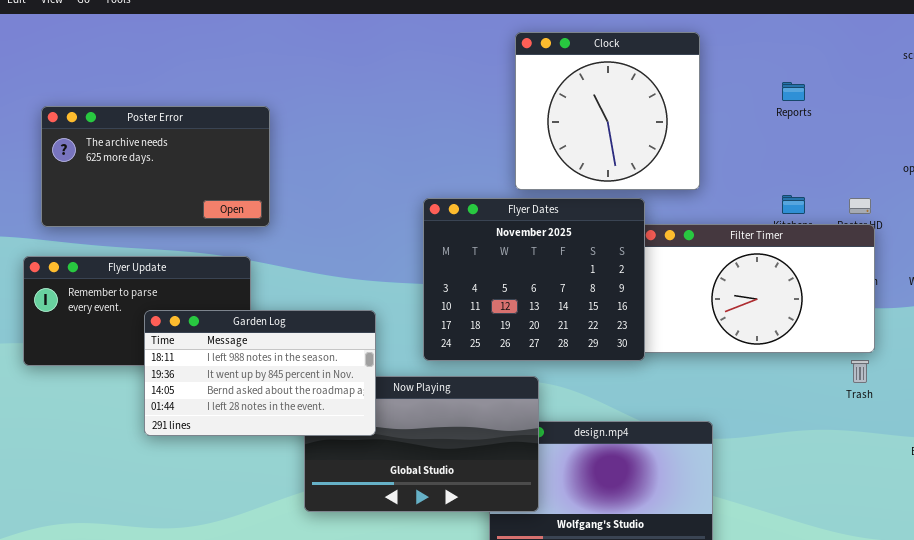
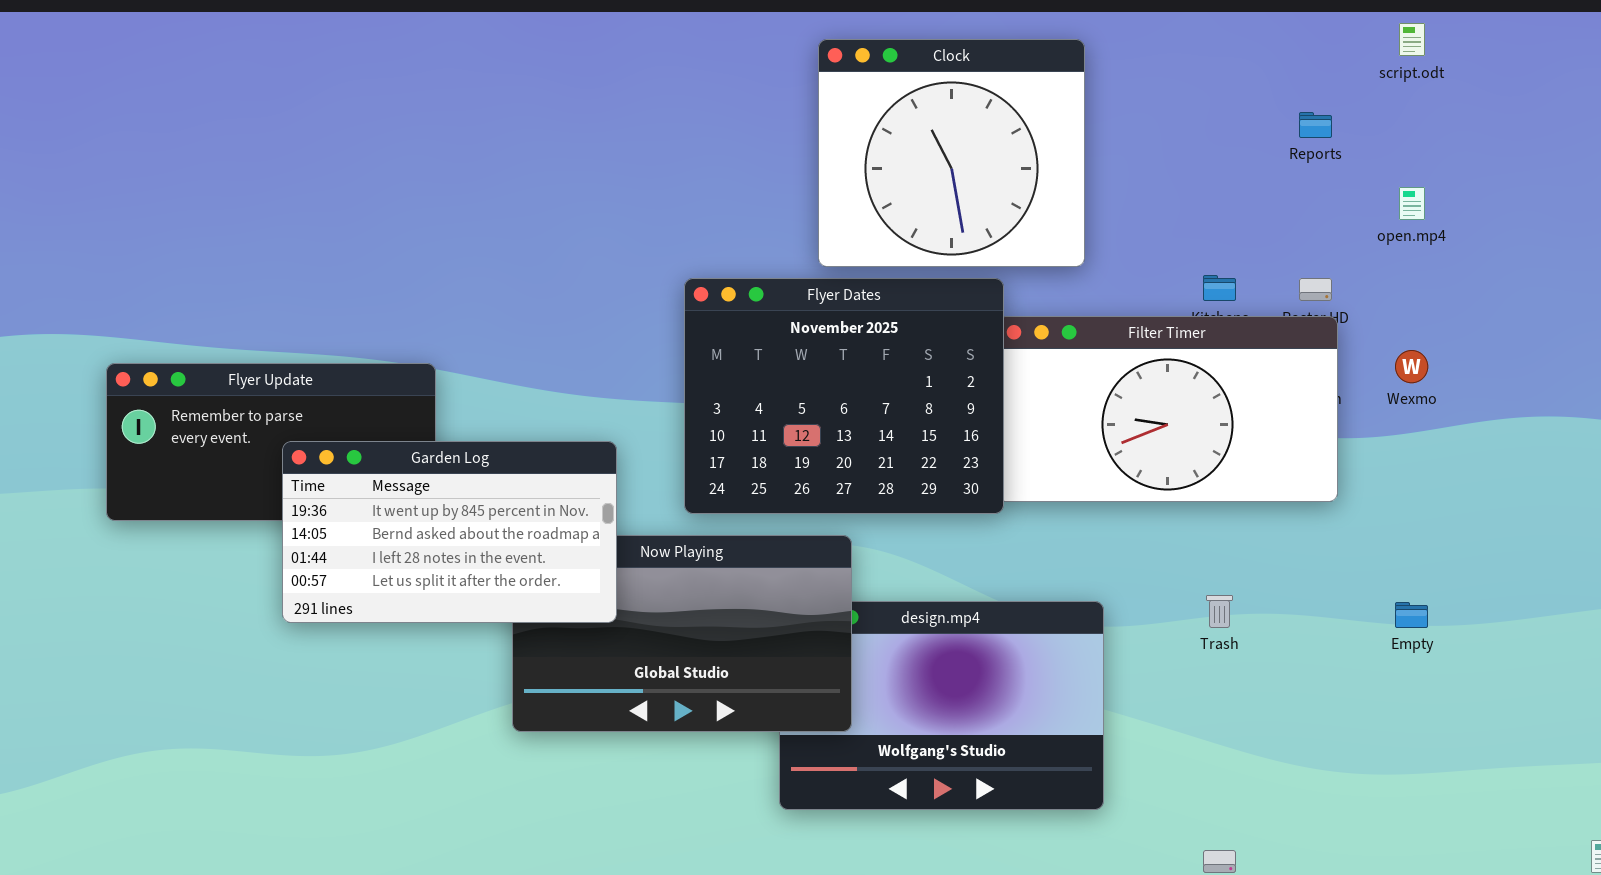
Reports: [782,82,805,101] -> [1299,112,1332,138], moved
Poster Error: [41,106,270,227] -> none, closed
Garden Log: [144,310,376,436] -> [282,441,617,623], scrolled down 1 row
Trash: [851,360,869,383] -> [1206,595,1233,628], moved

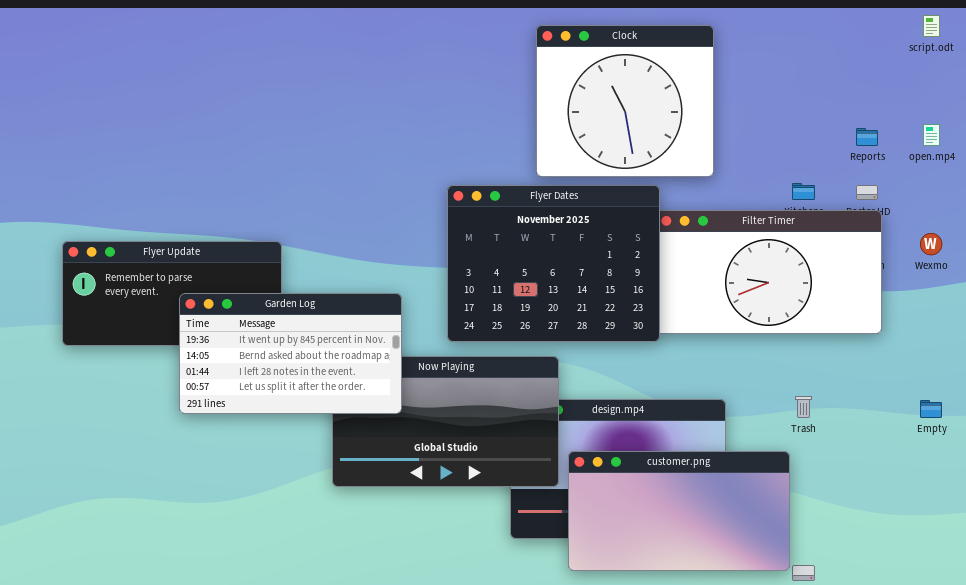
Reports: [1299,112,1332,138] -> [856,128,878,146], moved
customer.png: none -> [568,451,790,571], opened

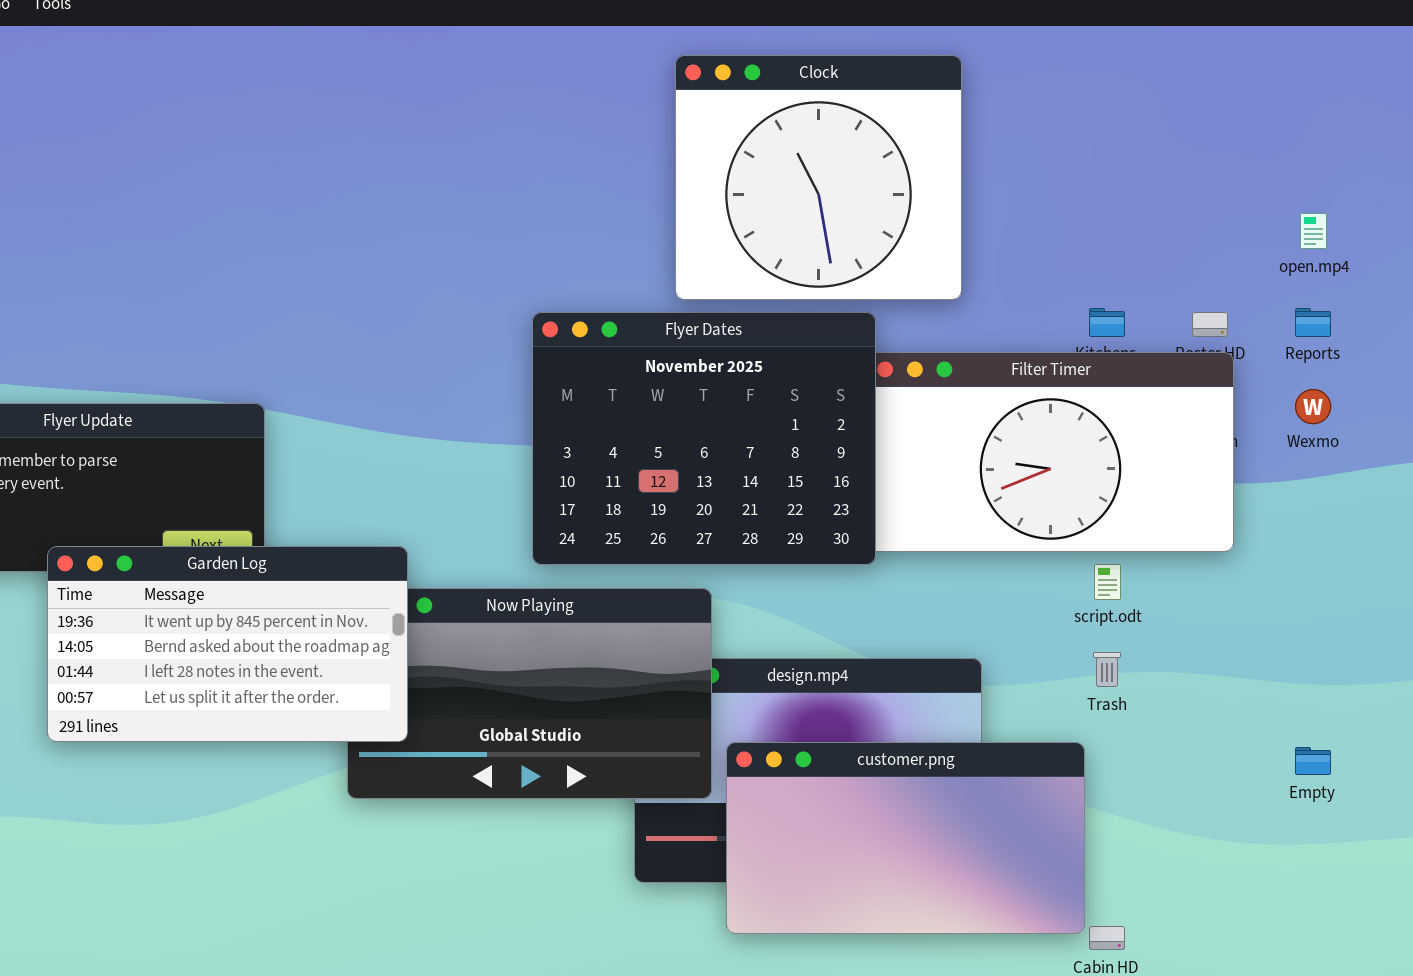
script.odt: [923,15,940,37] -> [1094,564,1121,600], moved
Reports: [856,128,878,146] -> [1295,308,1331,337], moved
Garden Log: [179,293,402,414] -> [47,546,408,742], moved
Empty: [920,400,942,418] -> [1295,747,1331,775], moved

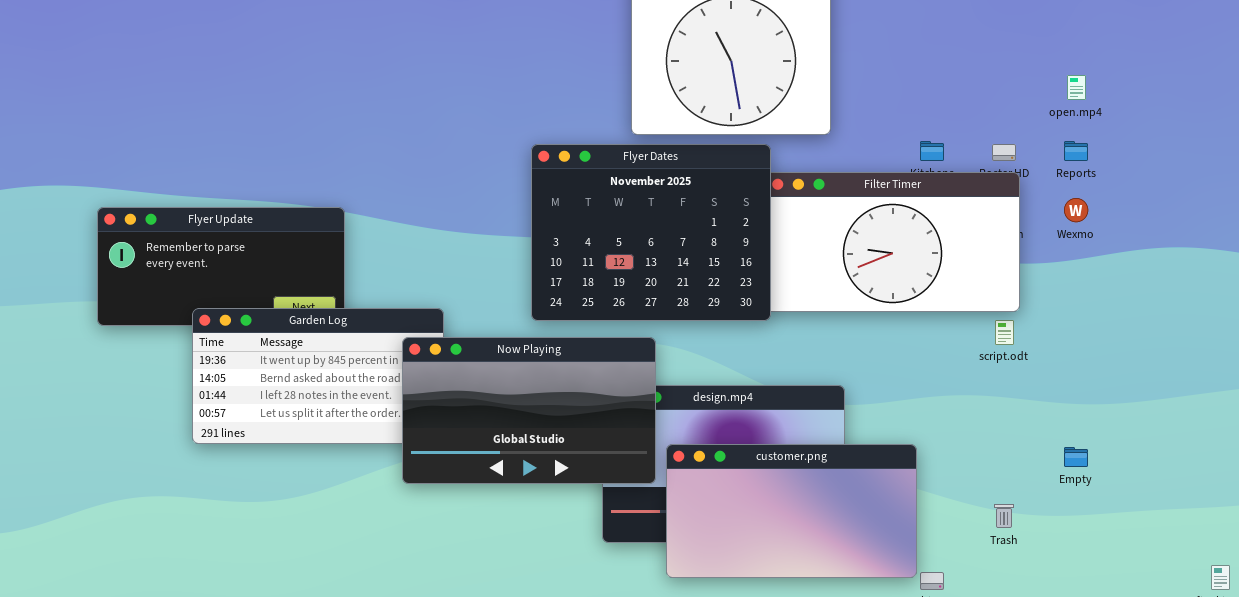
script.odt: [1094,564,1121,600] -> [995,320,1014,345], moved
Now Playing: [347,588,712,799] -> [402,337,656,484], raised
Trash: [1093,652,1121,687] -> [994,504,1014,528], moved

